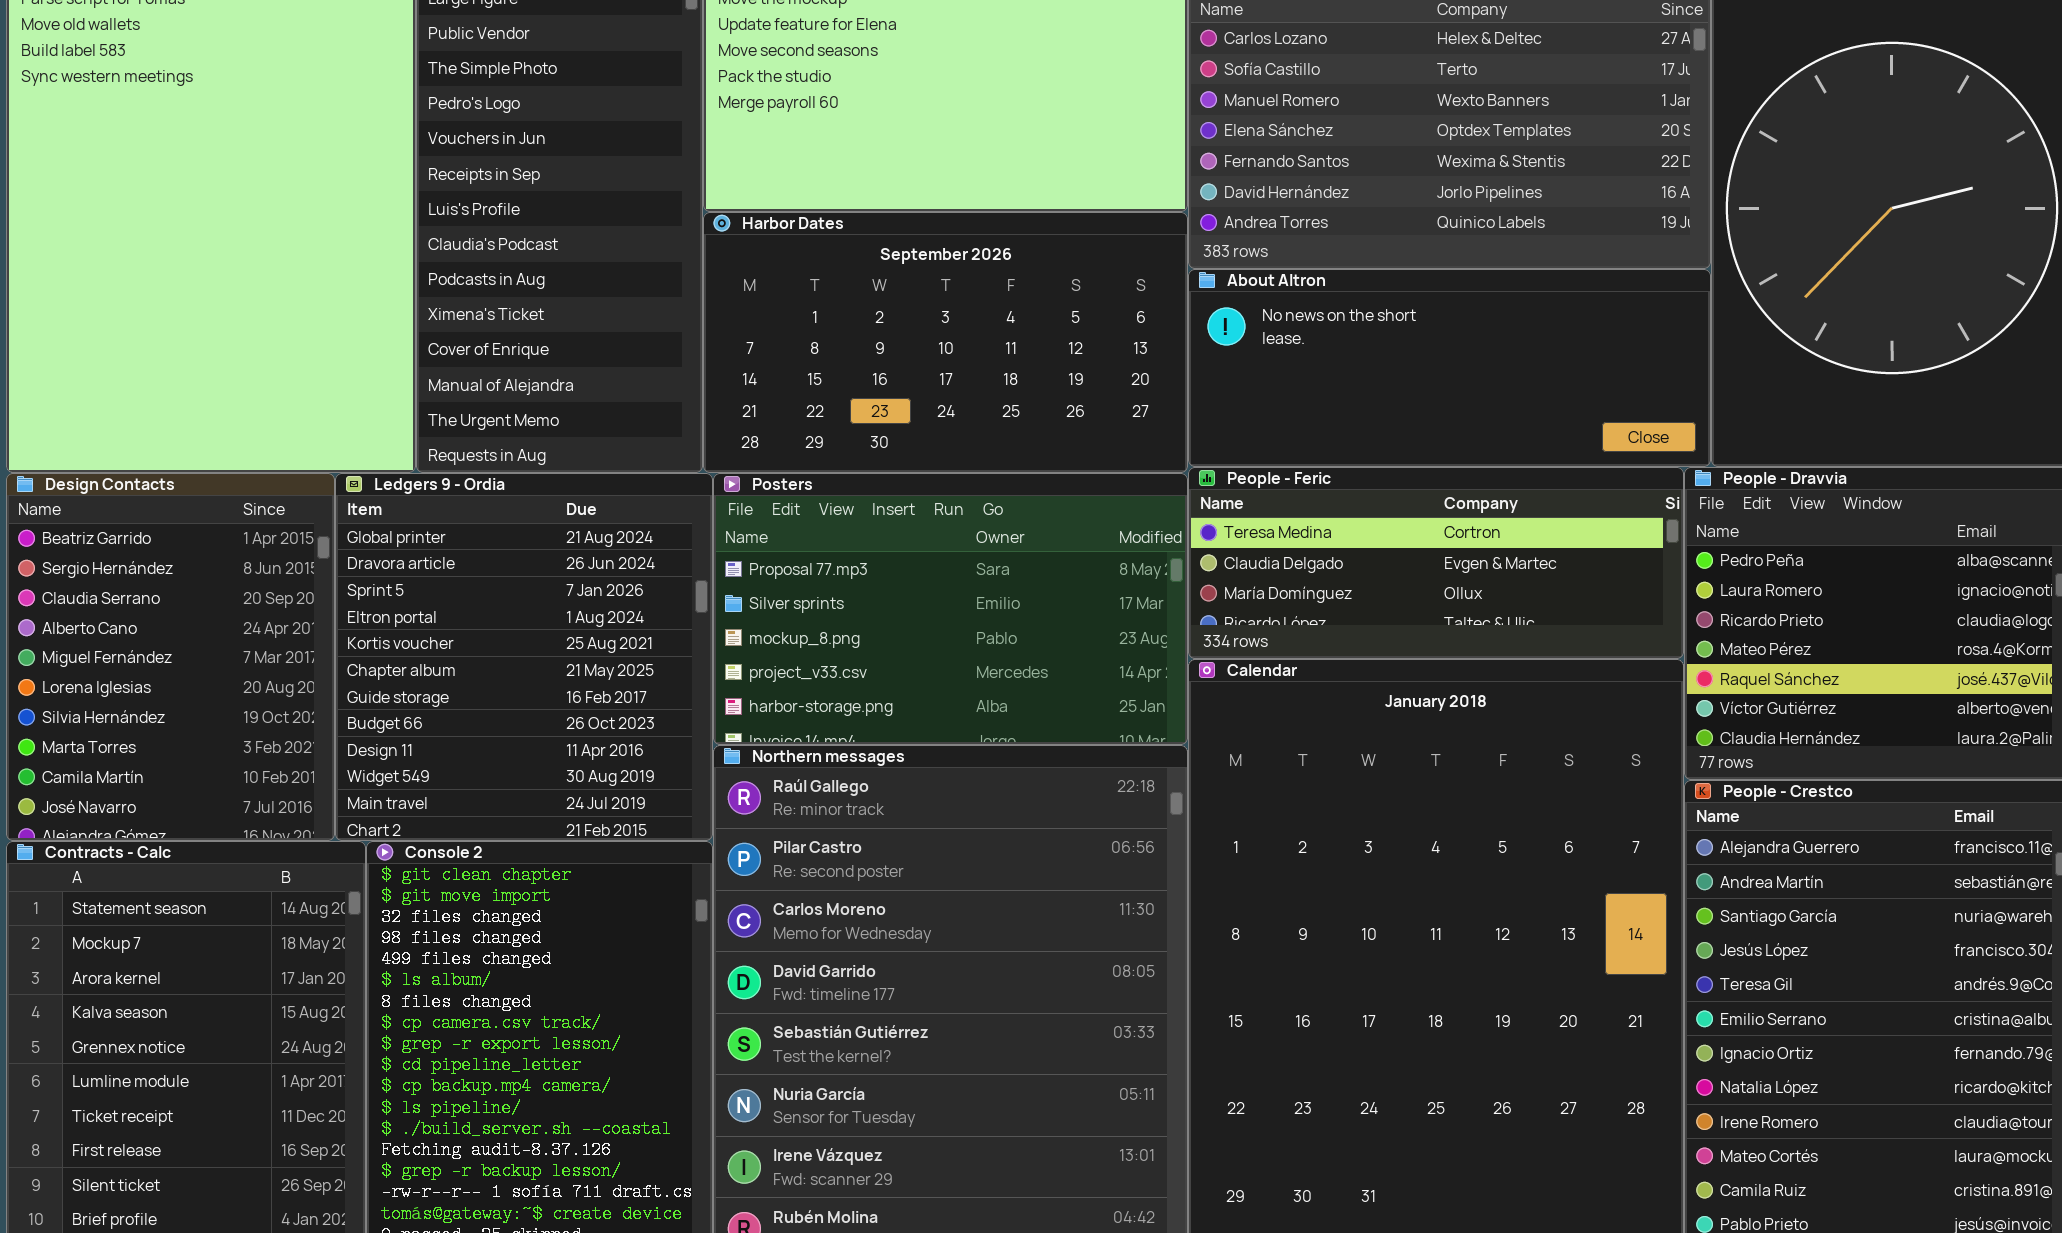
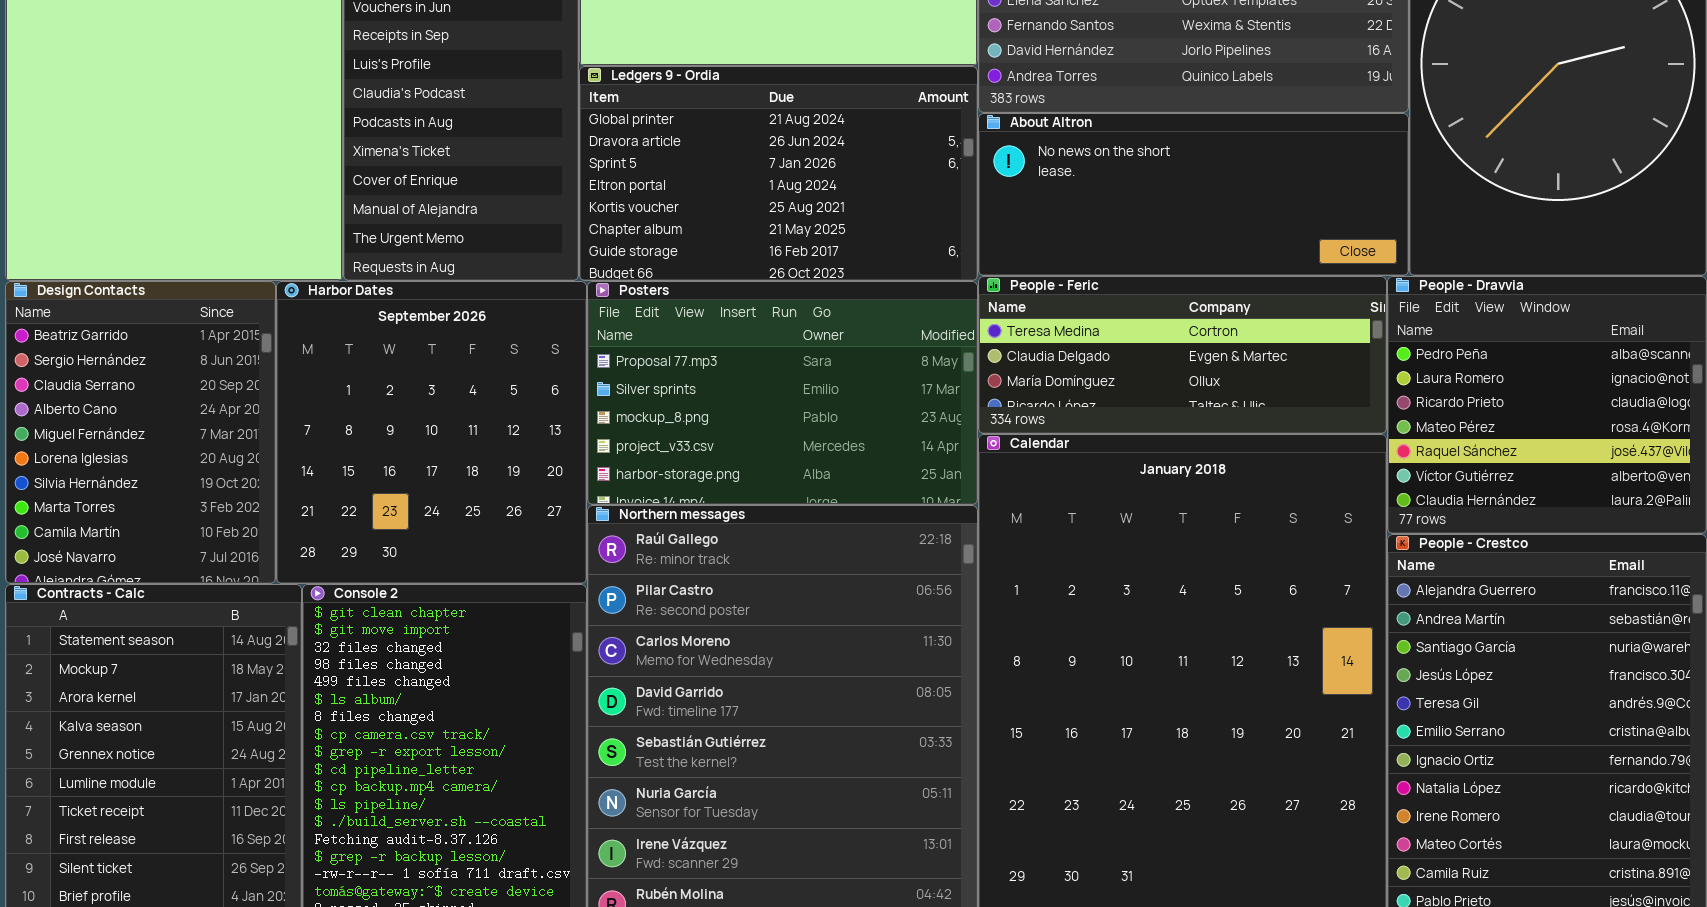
Harbor Dates: [703,212,1188,473] -> [276,281,587,584], moved, resized
Ledgers 9 - Ordia: [335,473,713,841] -> [579,66,978,281], moved, resized

